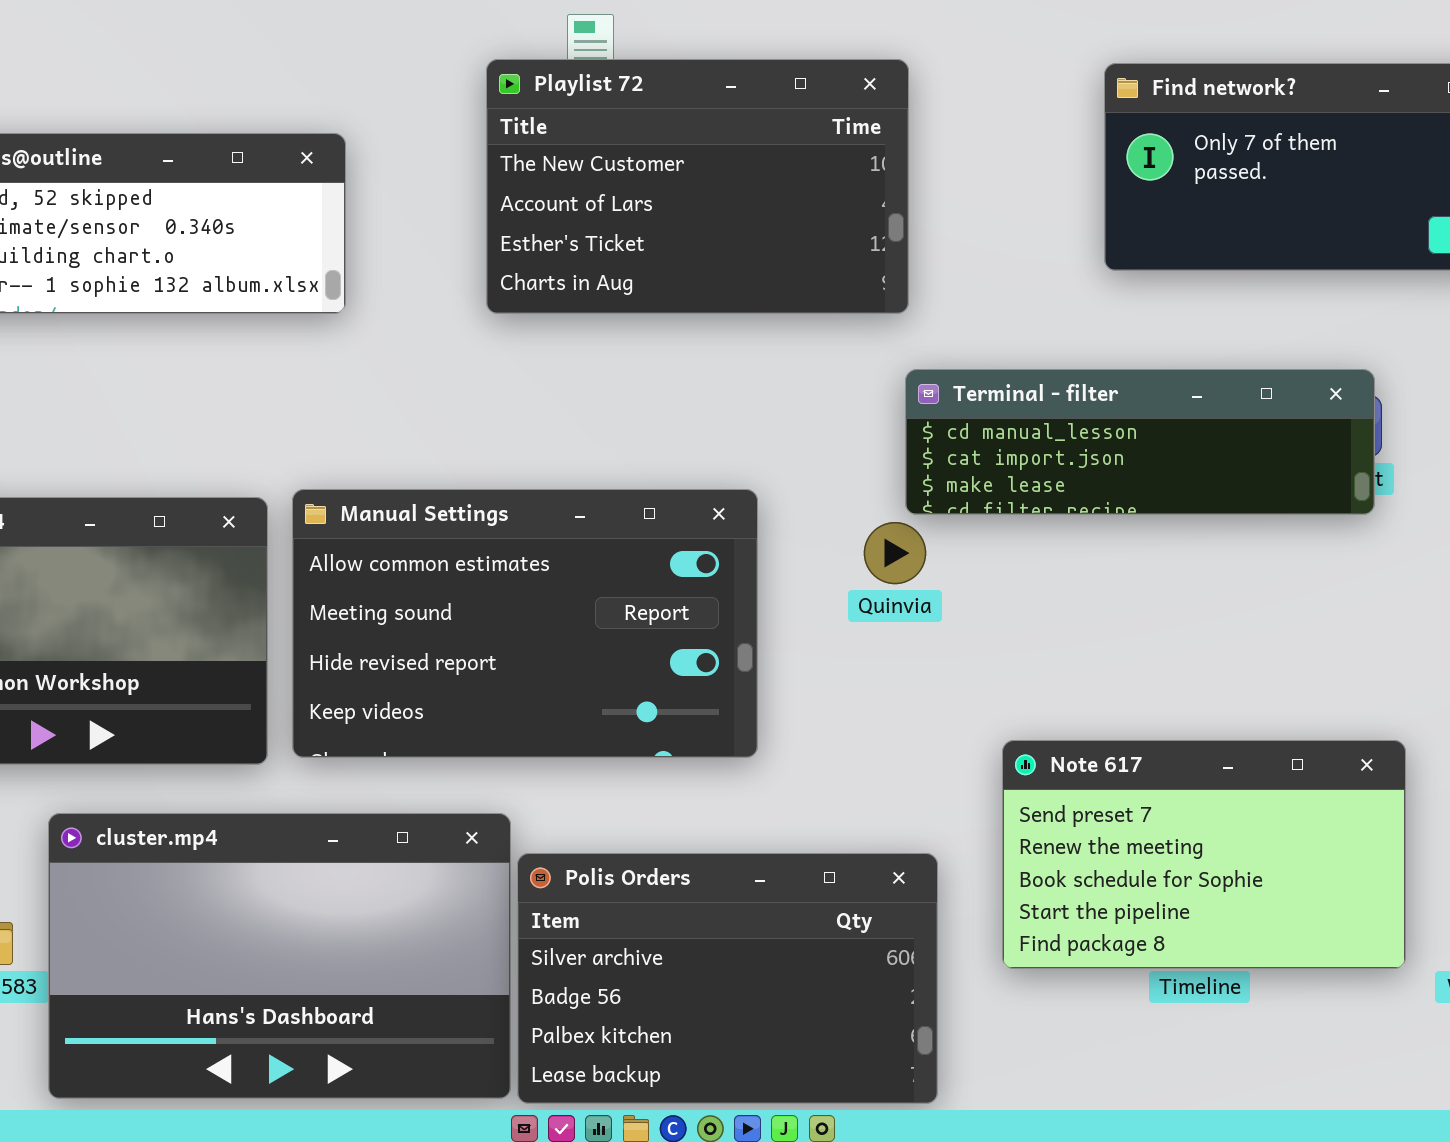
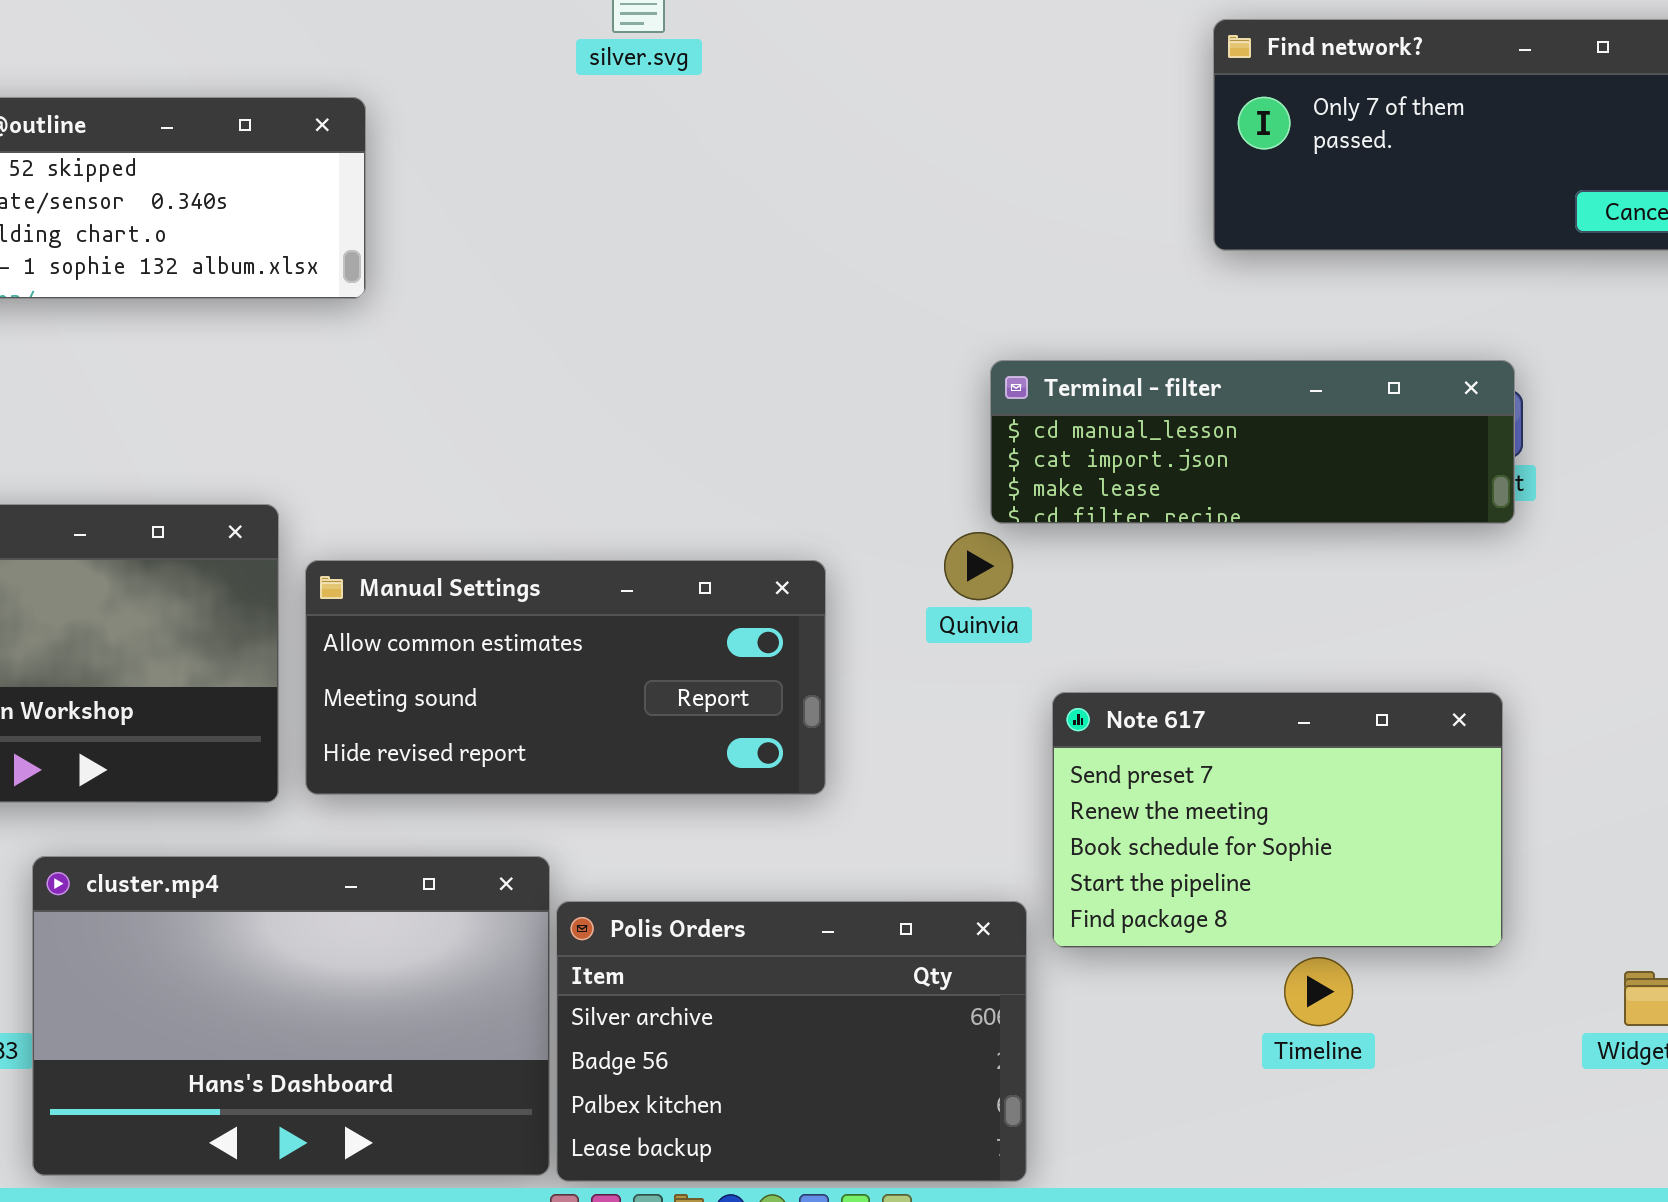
Playlist 72: [486,59,909,314] -> none, closed
Manual Settings: [292,489,758,758] -> [305,560,826,795], resized
Note 617: [1002,740,1406,969] -> [1052,692,1503,948], moved

